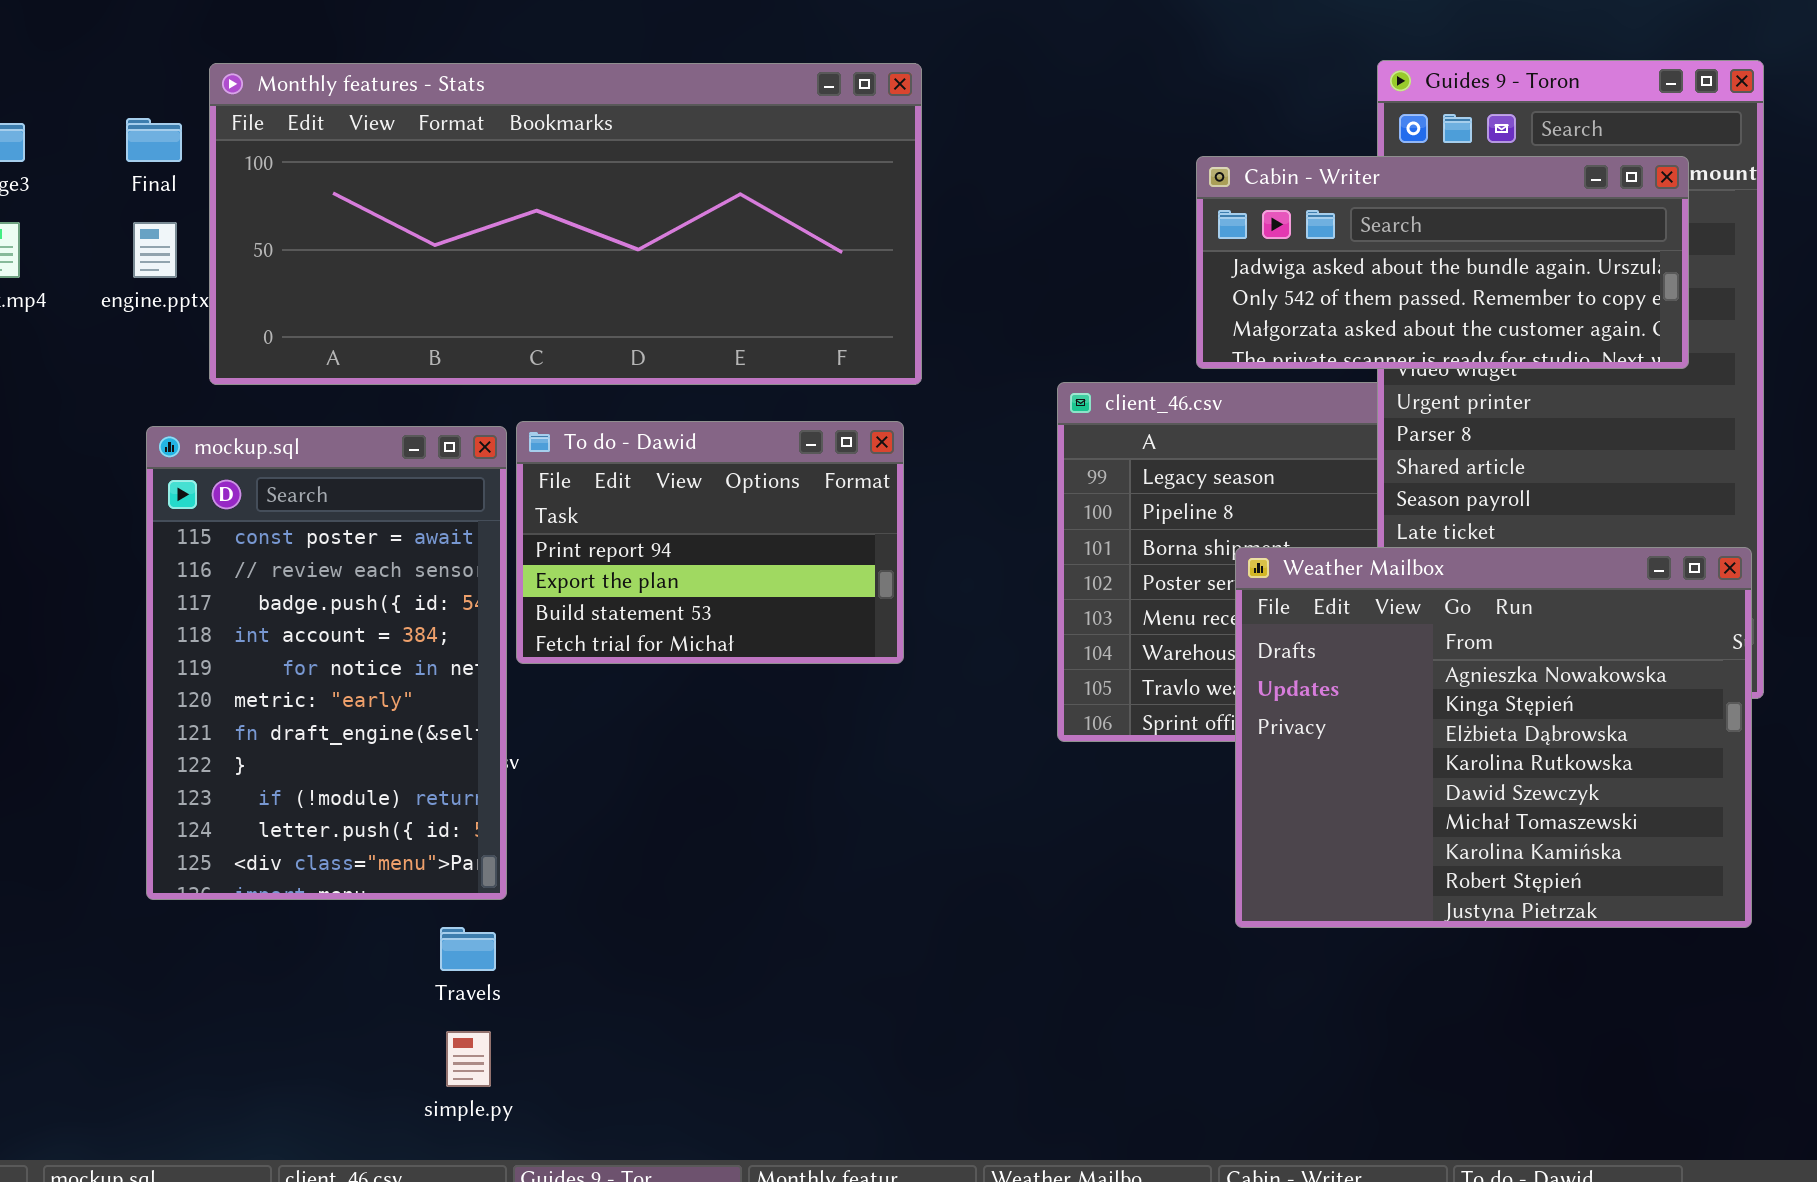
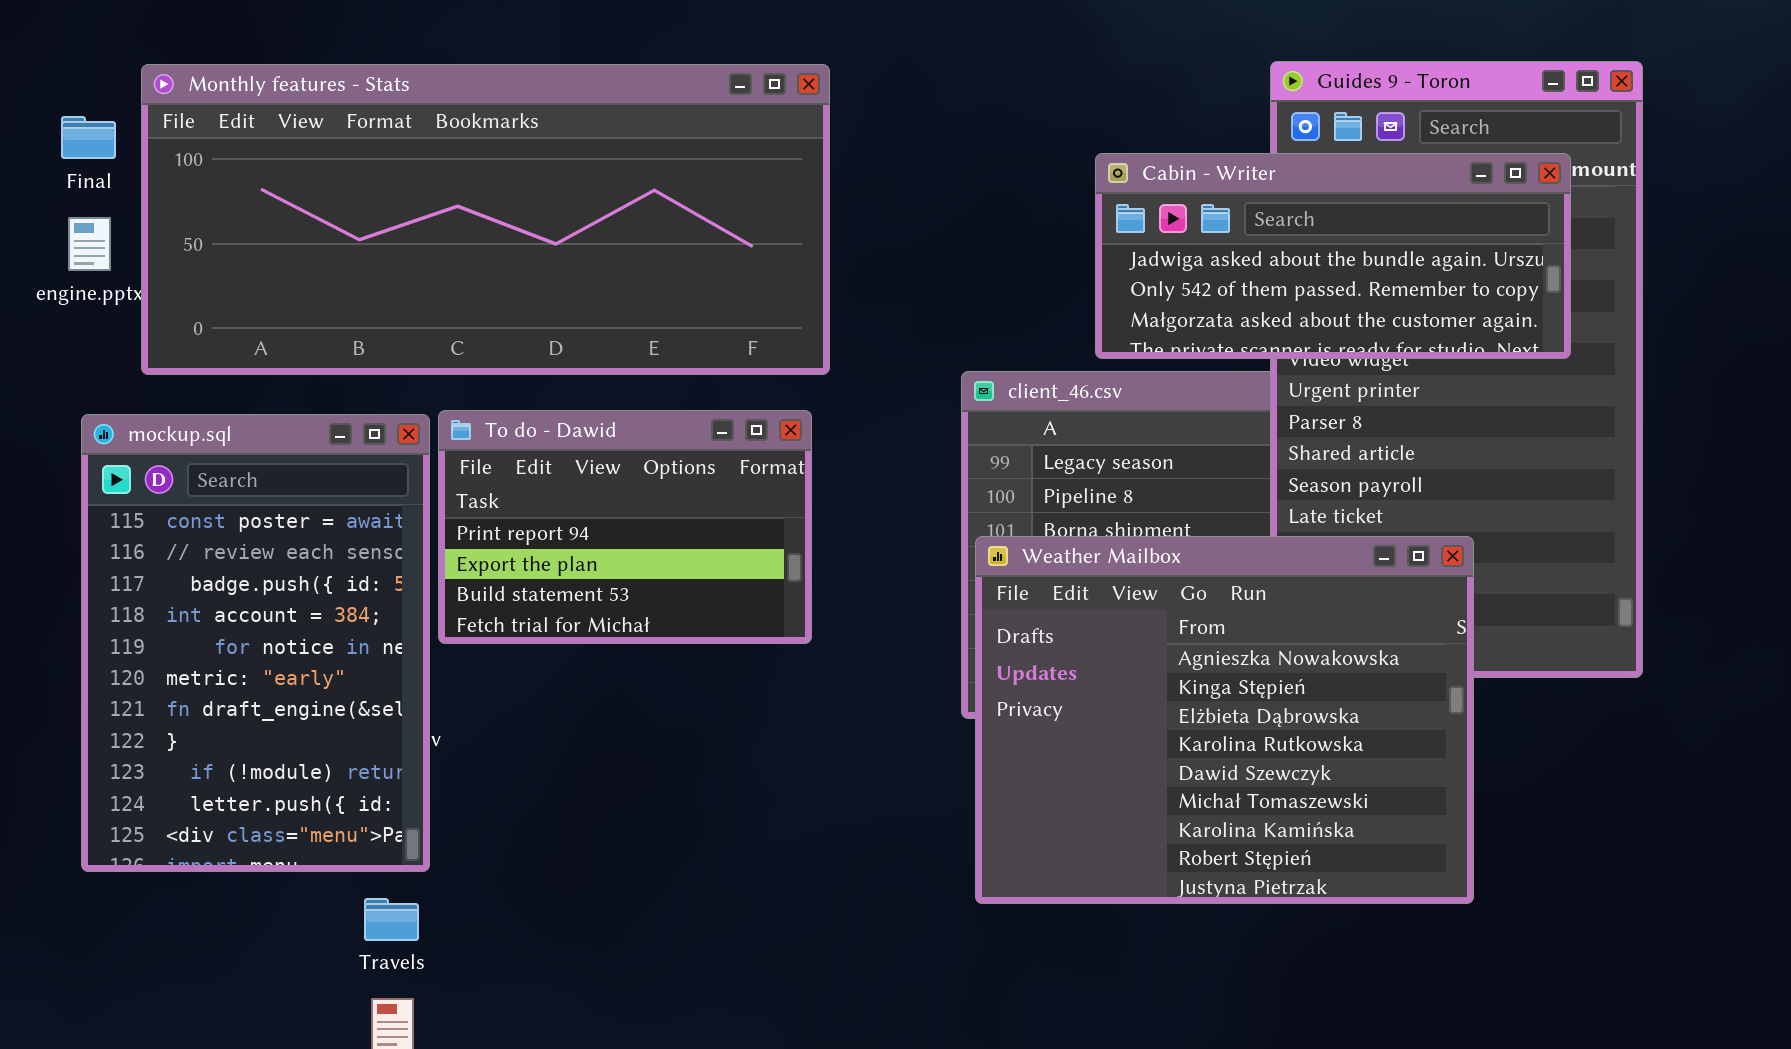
Weather Mailbox: [1235,547,1752,928] -> [975,536,1474,904], moved

